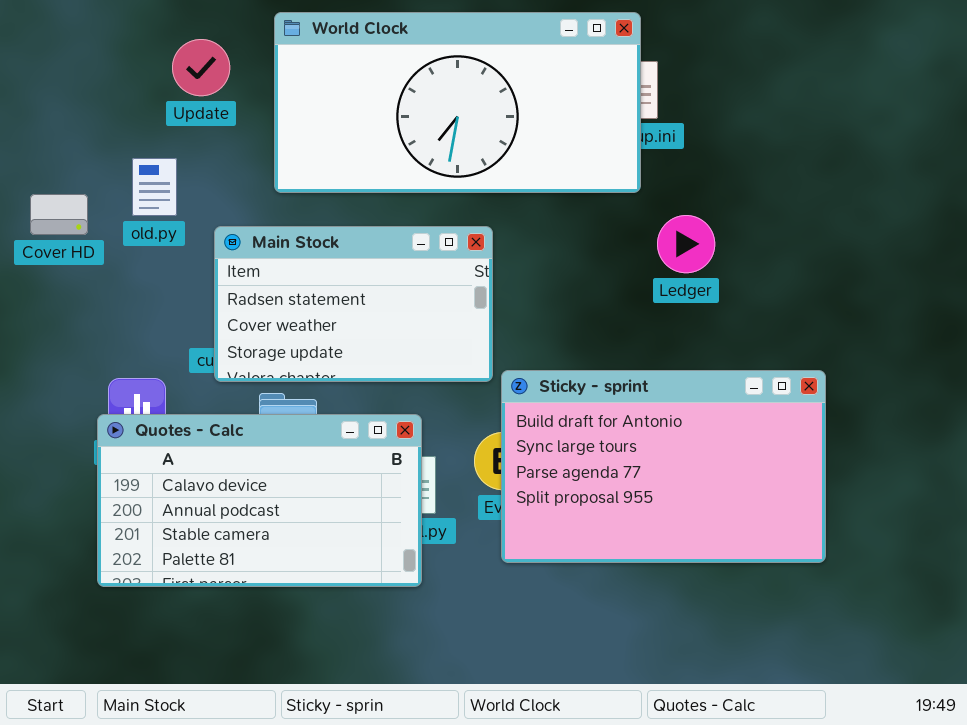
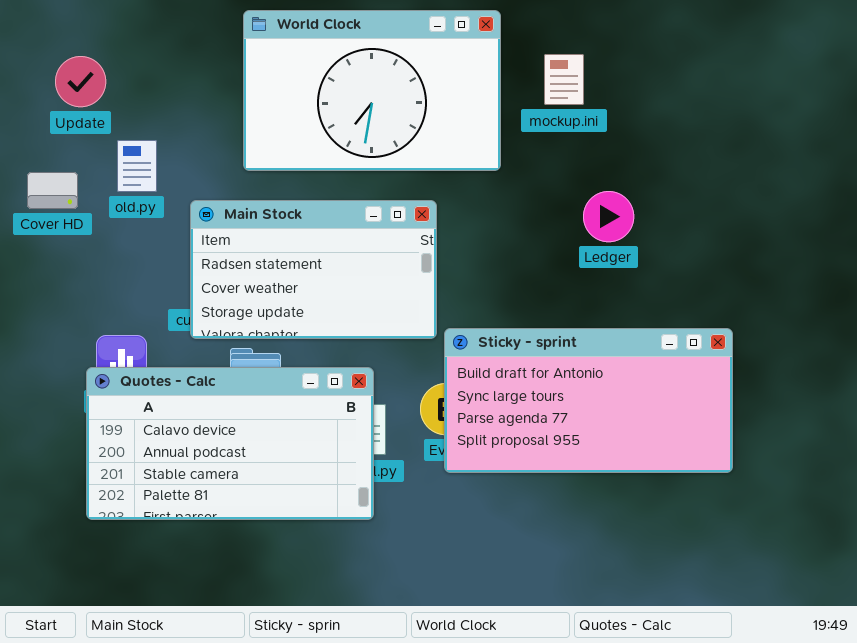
World Clock: [274,12,641,193] -> [243,10,501,171], resized
Update: [172,39,230,96] -> [55,56,106,107], moved
Sticky - sprint: [501,370,826,563] -> [444,328,733,473], resized

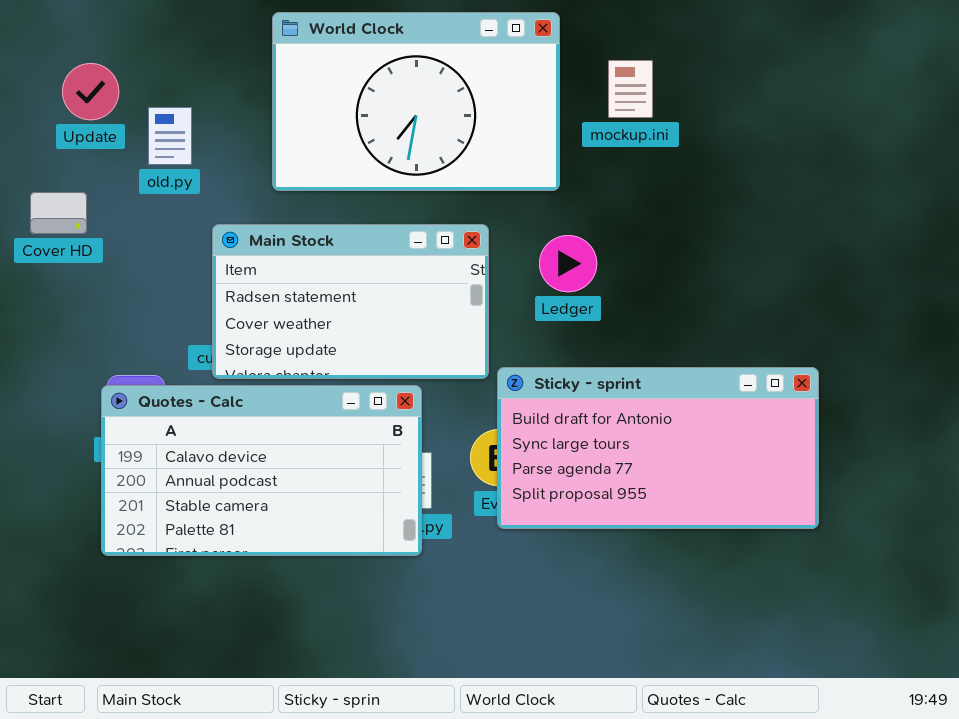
old.py: [117,140,157,192] -> [148,107,192,165], moved
Ledger: [583,191,634,242] -> [539,235,597,292], moved
Quotes - Calc: [86,367,374,520] -> [101,385,422,556], moved

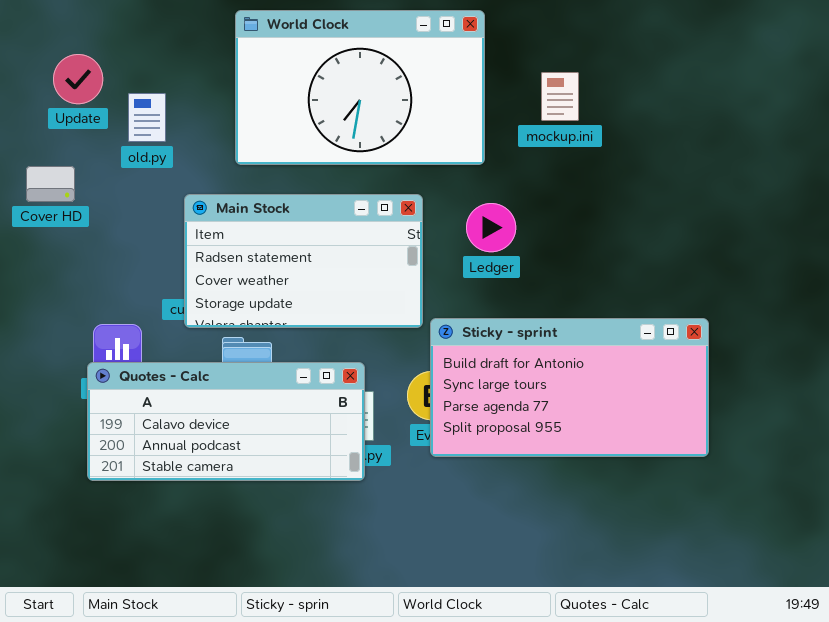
mockup.ini: [608,60,653,118] -> [541,72,579,121], moved
Quotes - Calc: [101,385,422,556] -> [87,362,365,481], resized

